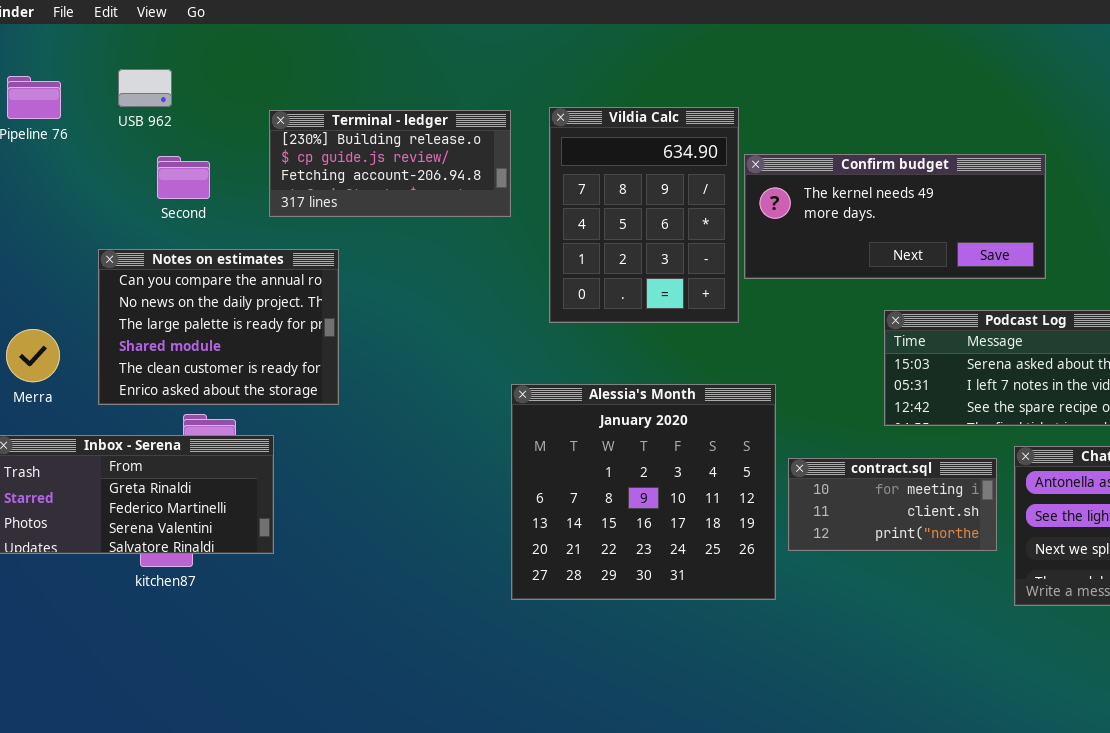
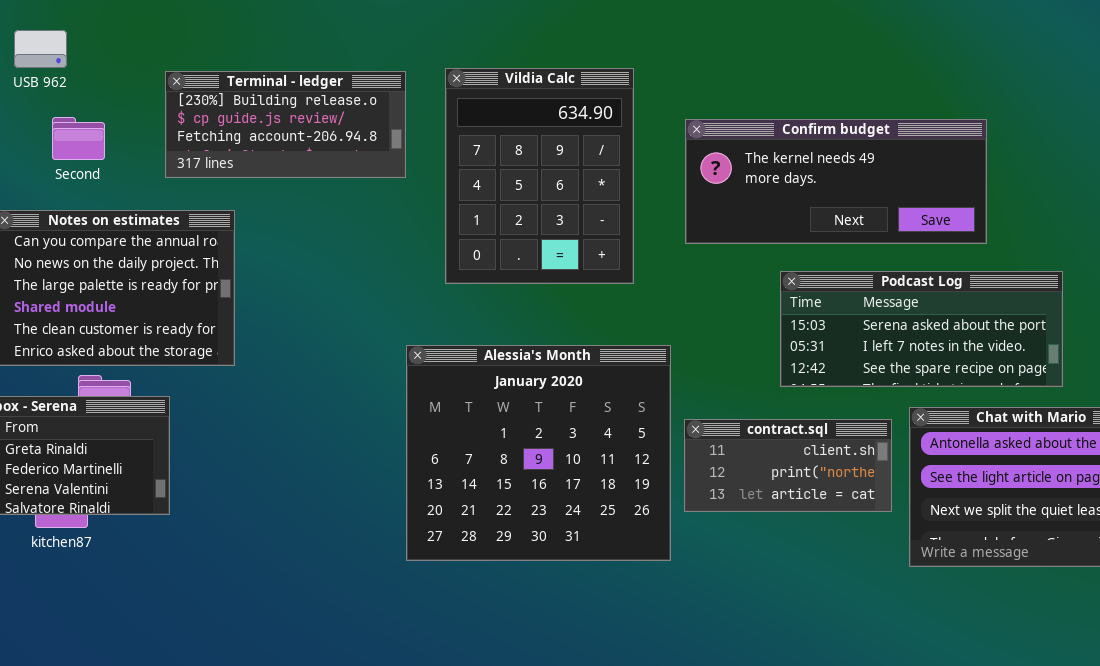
Confirm budget: [744,154,1046,279] -> [685,119,987,244], moved
contract.sql: [788,458,997,551] -> [684,419,892,512], scrolled down 1 row

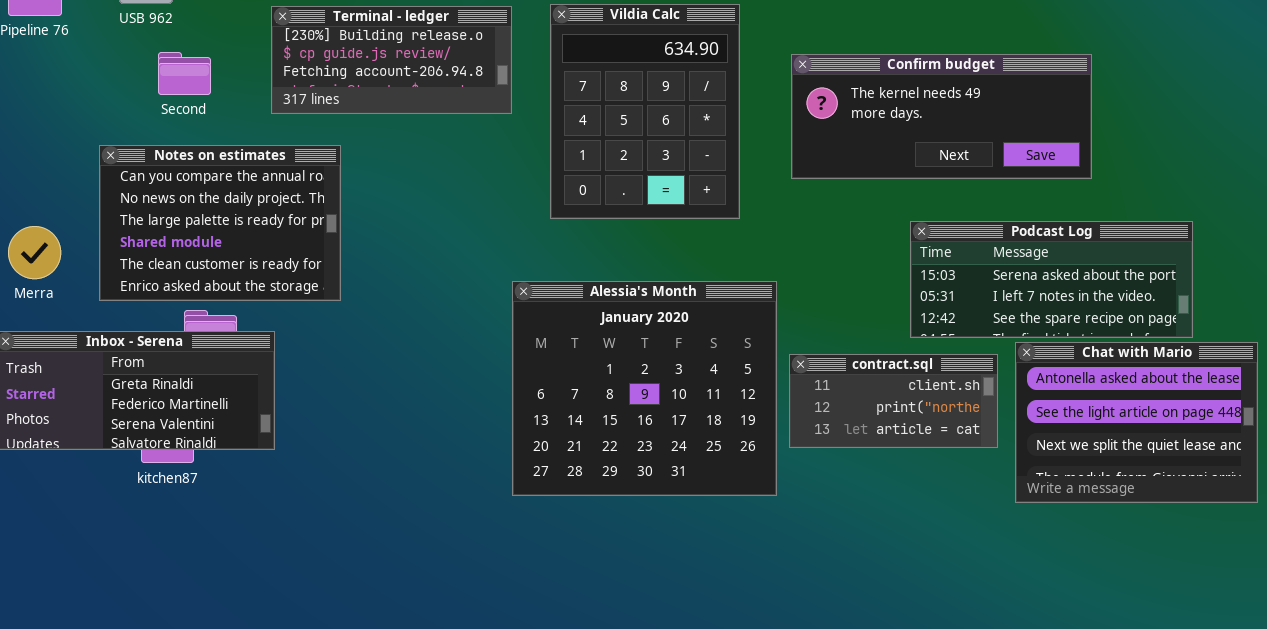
Podcast Log: [780,271,1063,387] -> [910,221,1193,338], moved

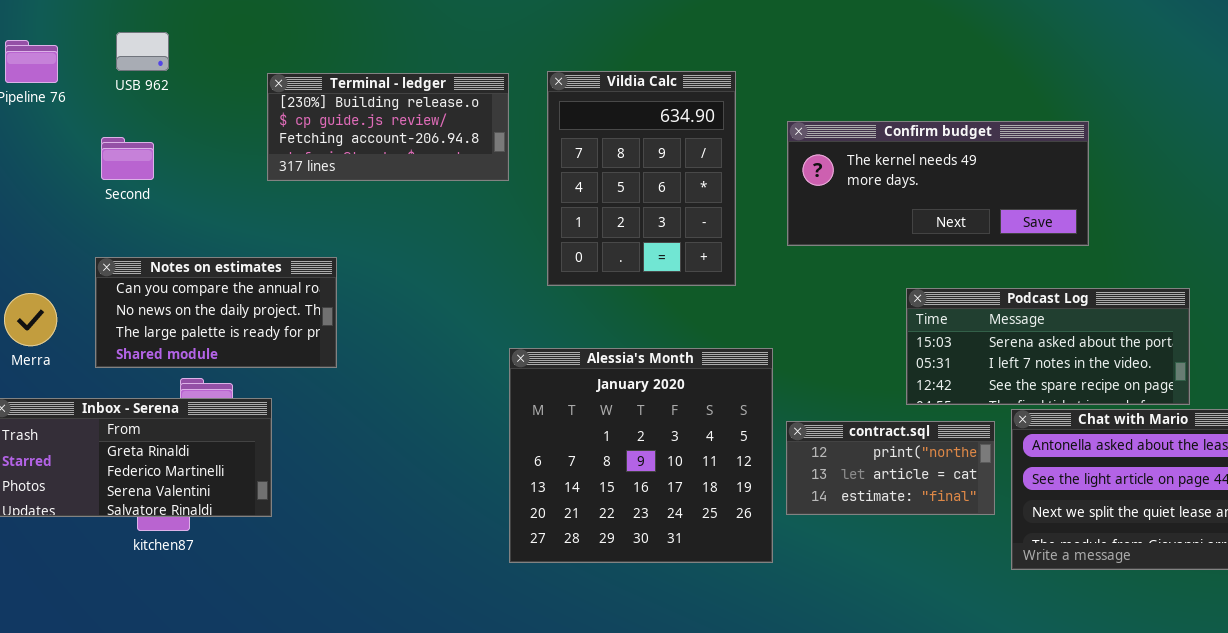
Second: [158,52,211,95] -> [101,137,154,180], moved
Notes on estimates: [99,145,341,301] -> [95,257,337,368], resized
contract.sql: [789,354,998,448] -> [786,421,995,515], scrolled down 1 row

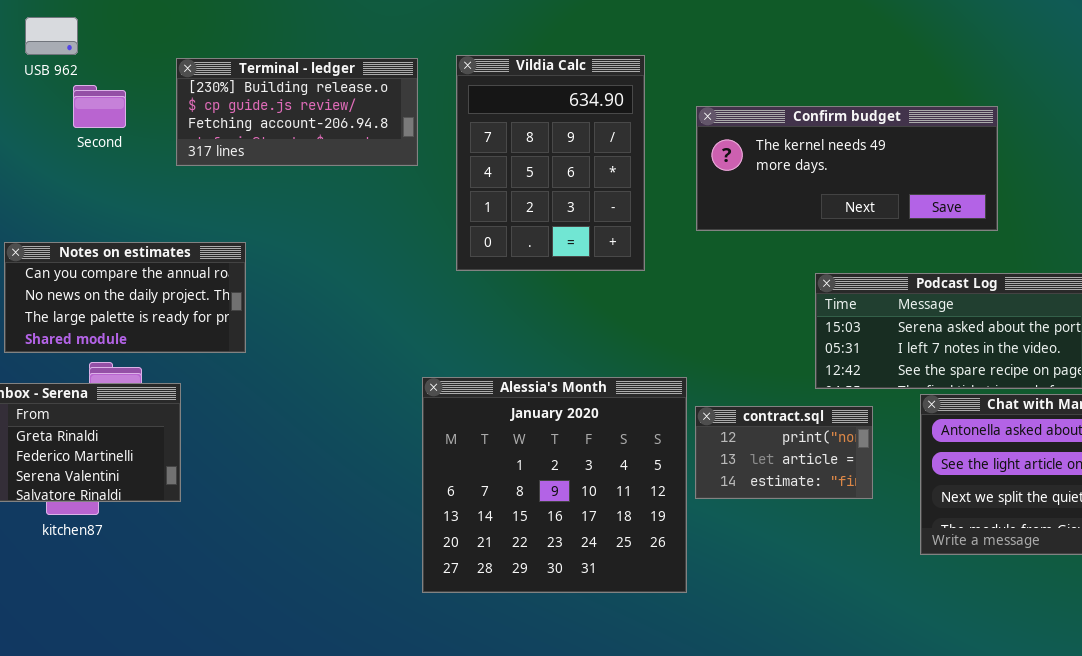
Second: [101,137,154,180] -> [73,85,126,128], moved
Alessia's Month: [509,348,773,563] -> [422,377,687,593], moved
contract.sql: [786,421,995,515] -> [695,406,873,499], resized

